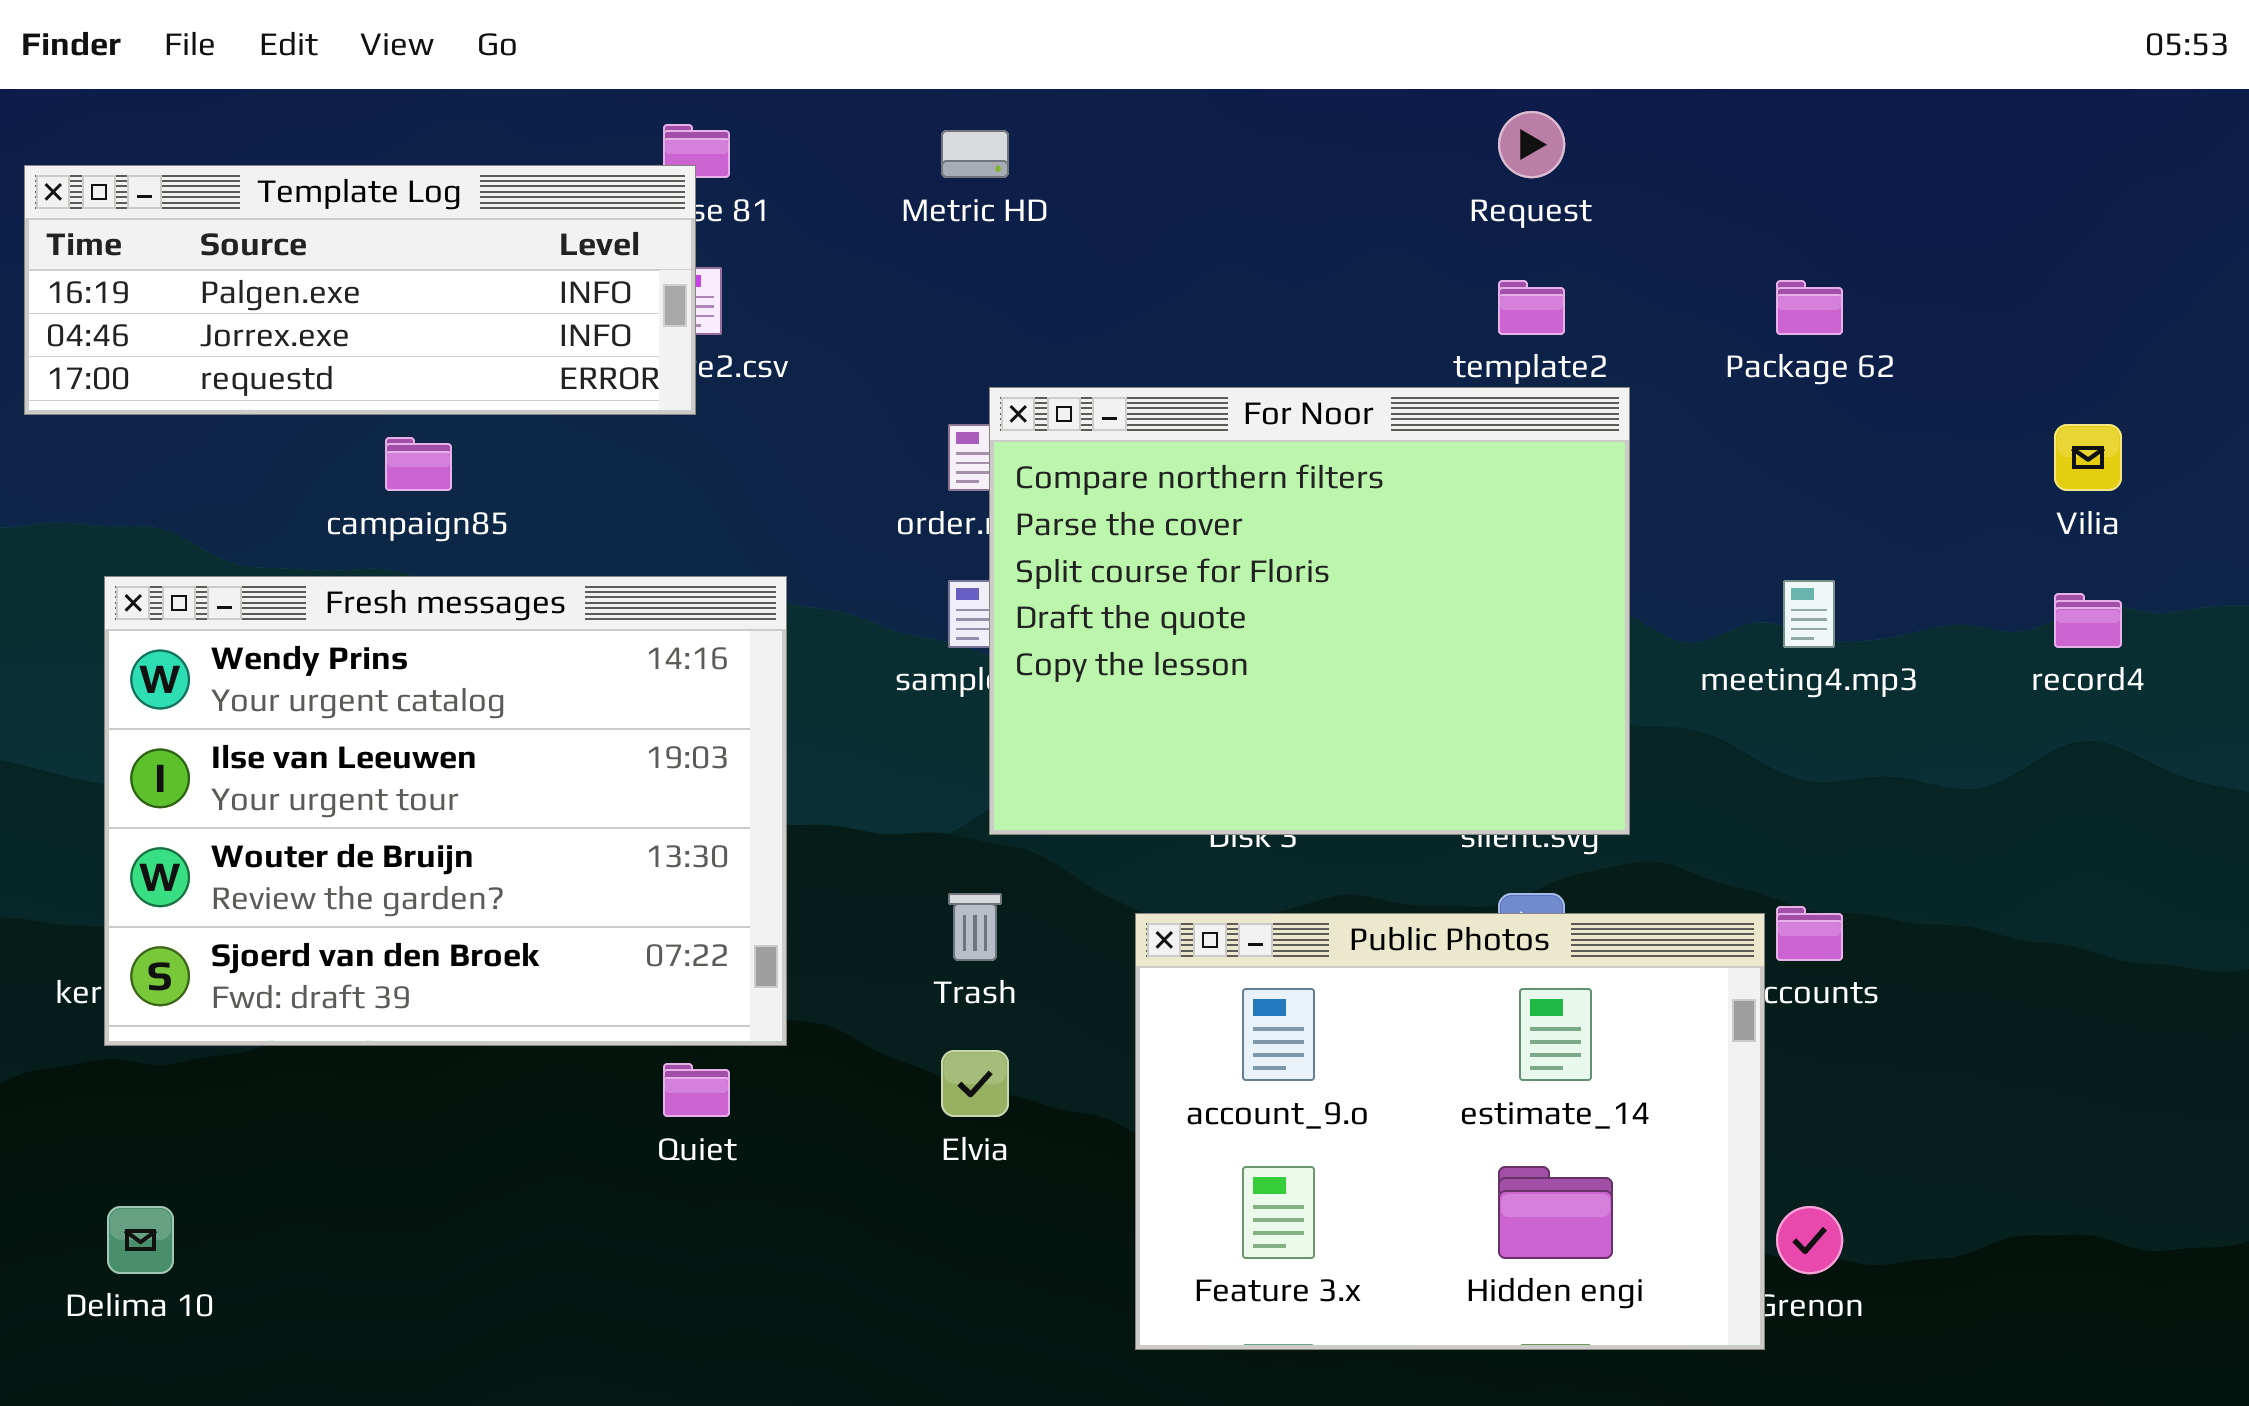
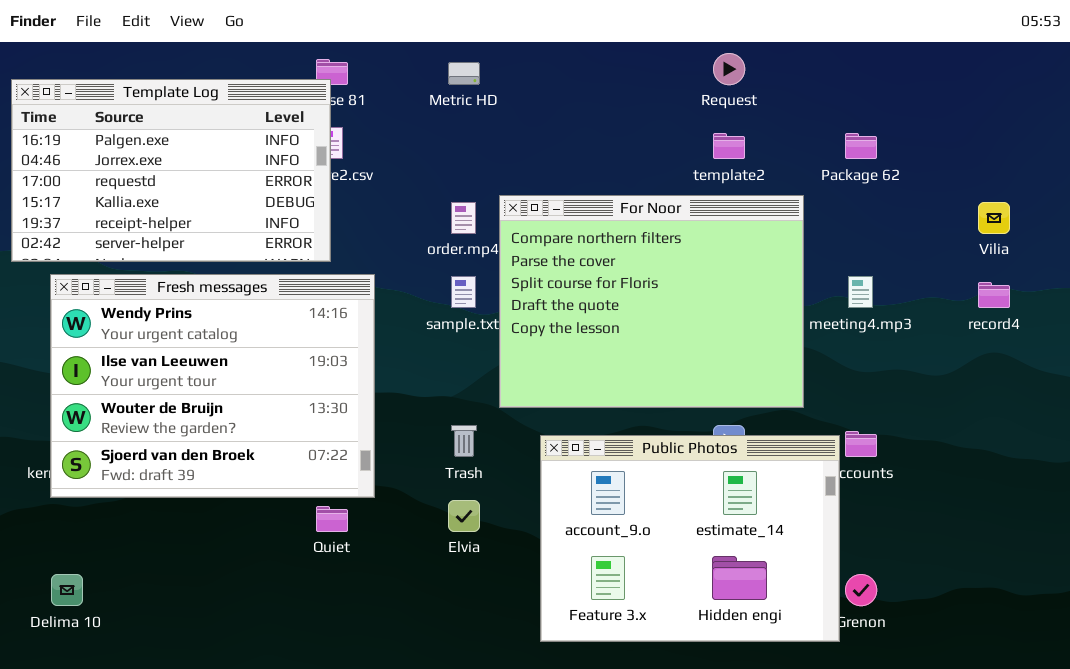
Template Log: [24,165,696,415] -> [11,79,331,262], resized
For Noor: [989,387,1630,835] -> [499,195,804,408], moved

